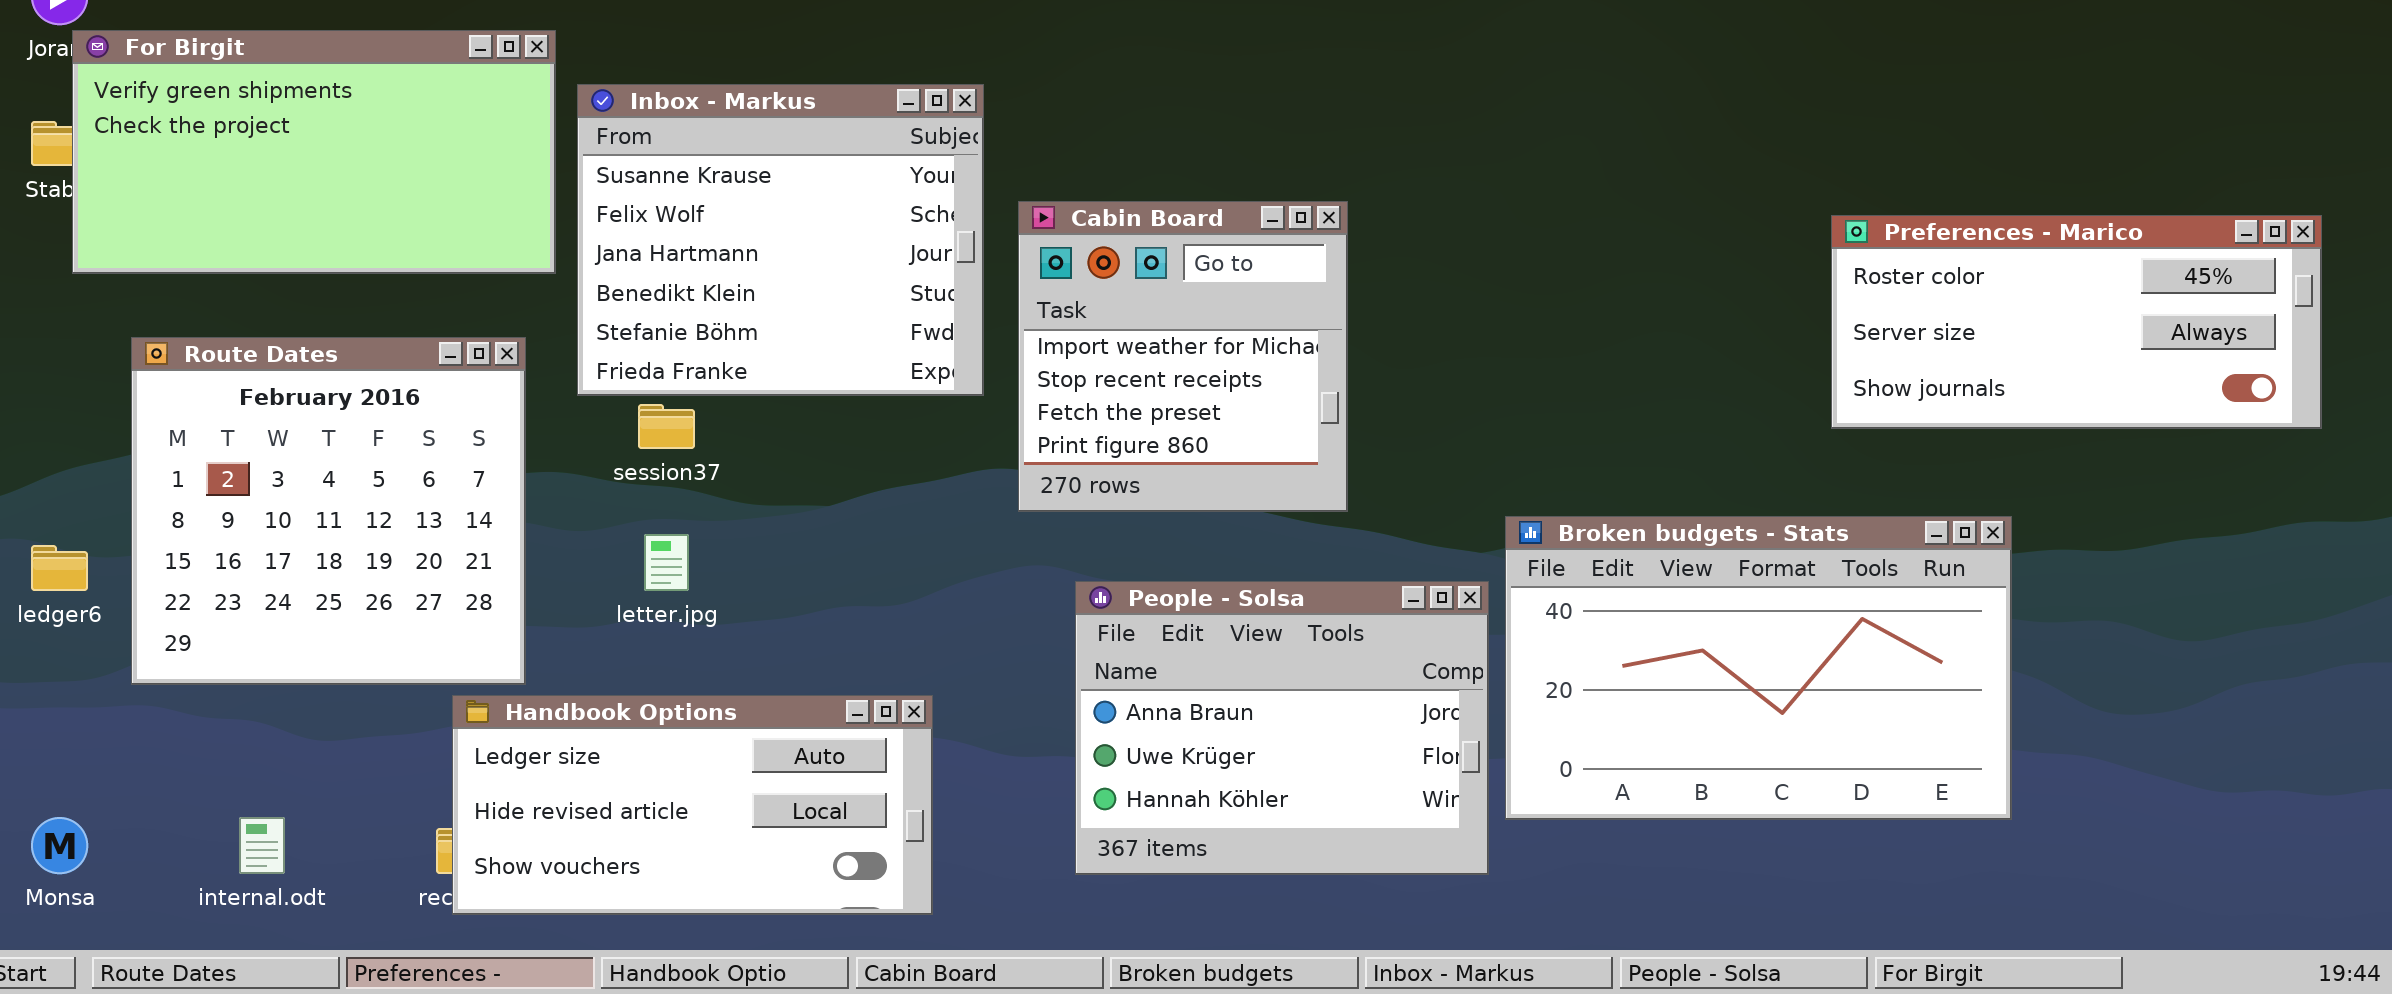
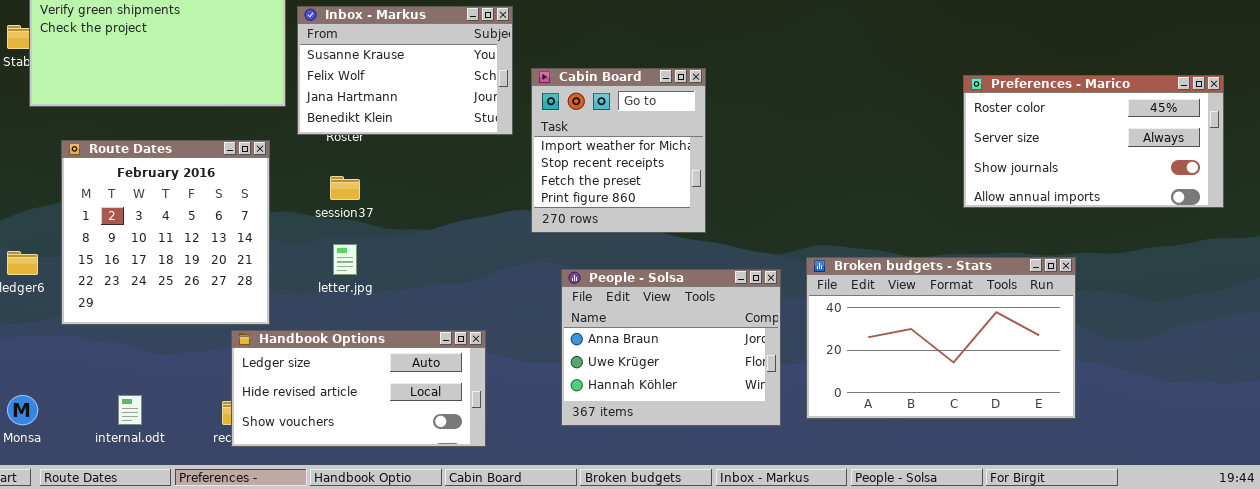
Inbox - Markus: [577,84,984,396] -> [297,6,513,135], resized
Preferences - Marico: [1831,215,2322,429] -> [963,75,1224,208], resized
Broken budgets - Stats: [1505,516,2012,820] -> [806,257,1076,419], moved

